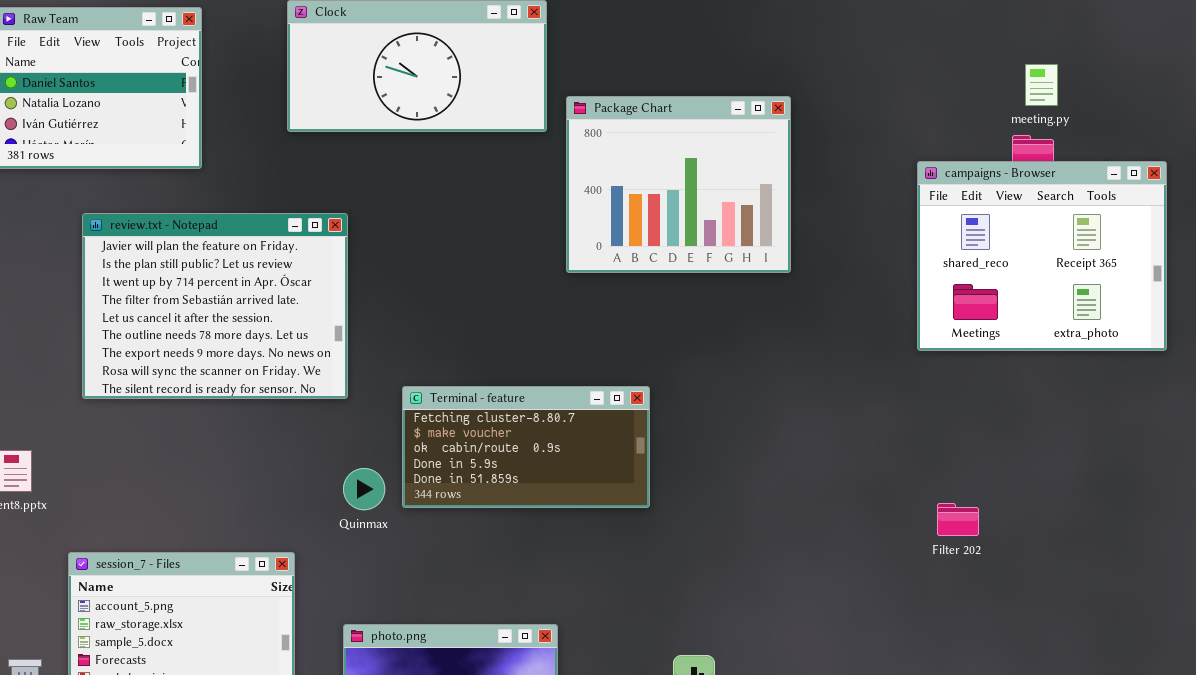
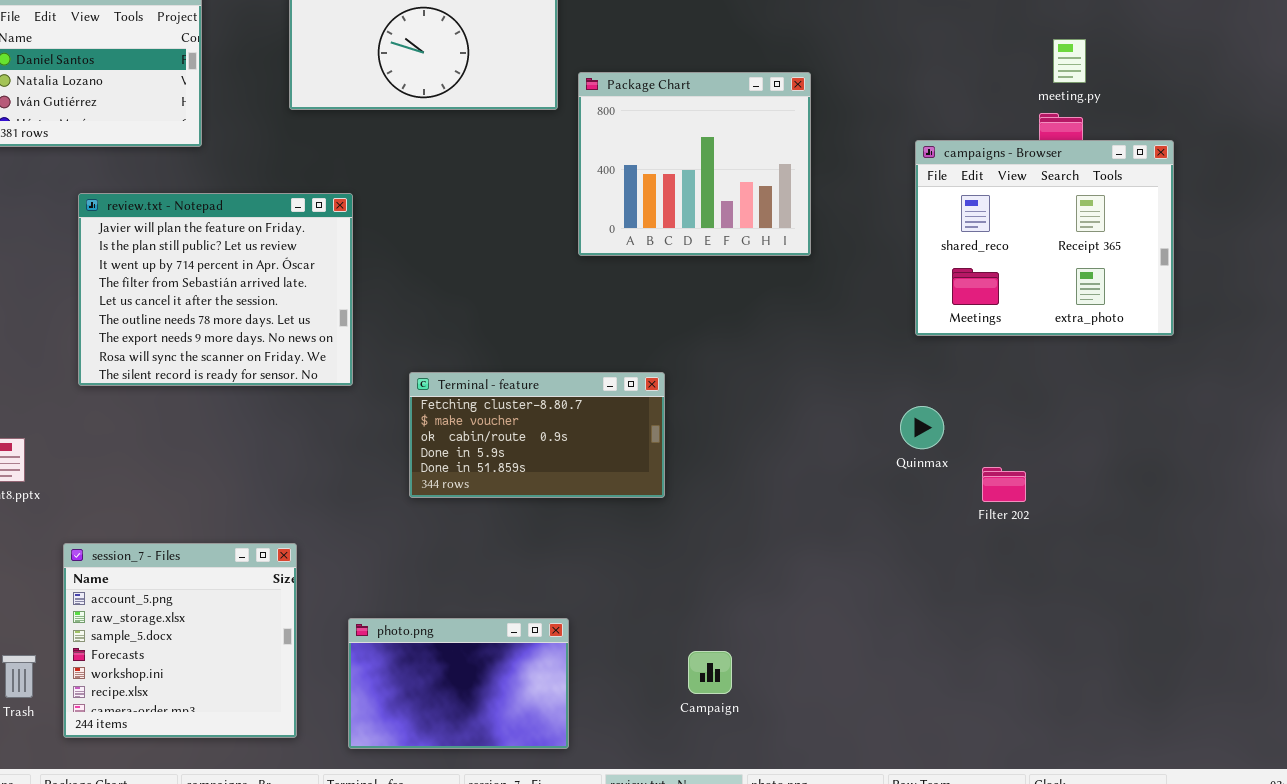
campaigns - Browser: [917,161,1167,351] -> [915,140,1174,336], moved
Quinmax: [343,468,385,510] -> [900,406,944,449], moved
Filter 202: [937,503,979,536] -> [982,467,1026,502], moved

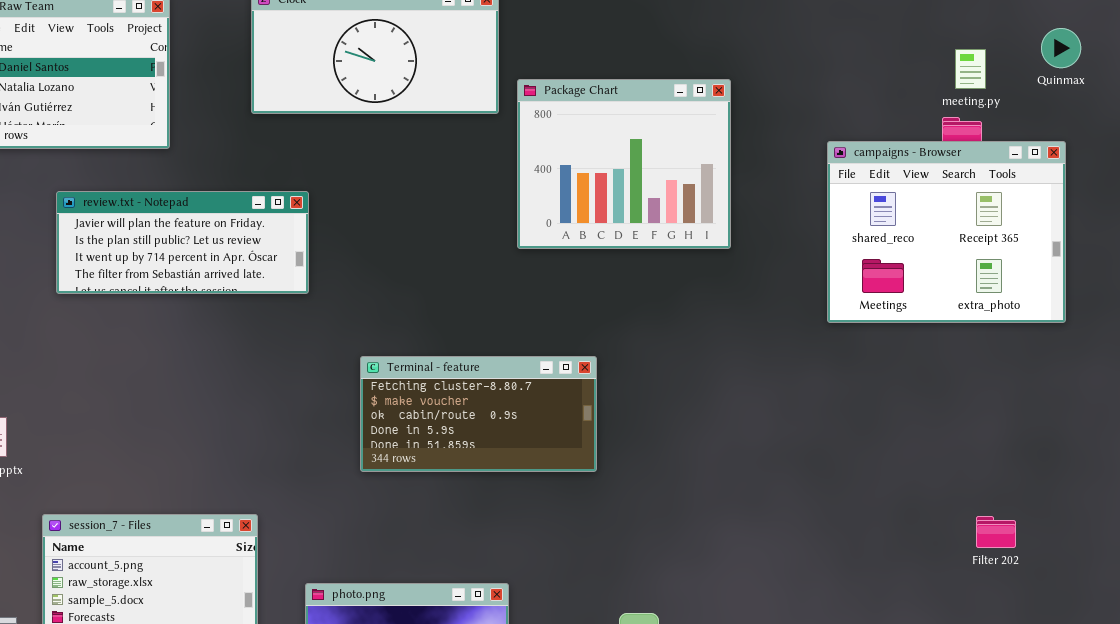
review.txt - Notepad: [78,193,353,386] -> [56,191,309,294], resized
Quinmax: [900,406,944,449] -> [1041,28,1081,68], moved
Filter 202: [982,467,1026,502] -> [976,516,1016,548], moved

